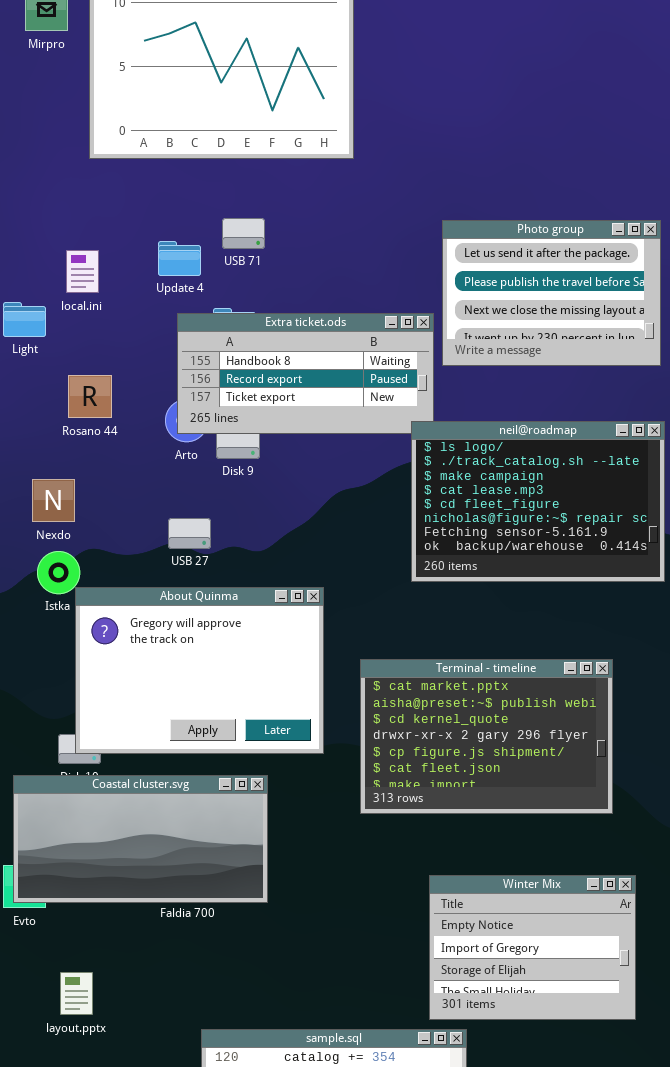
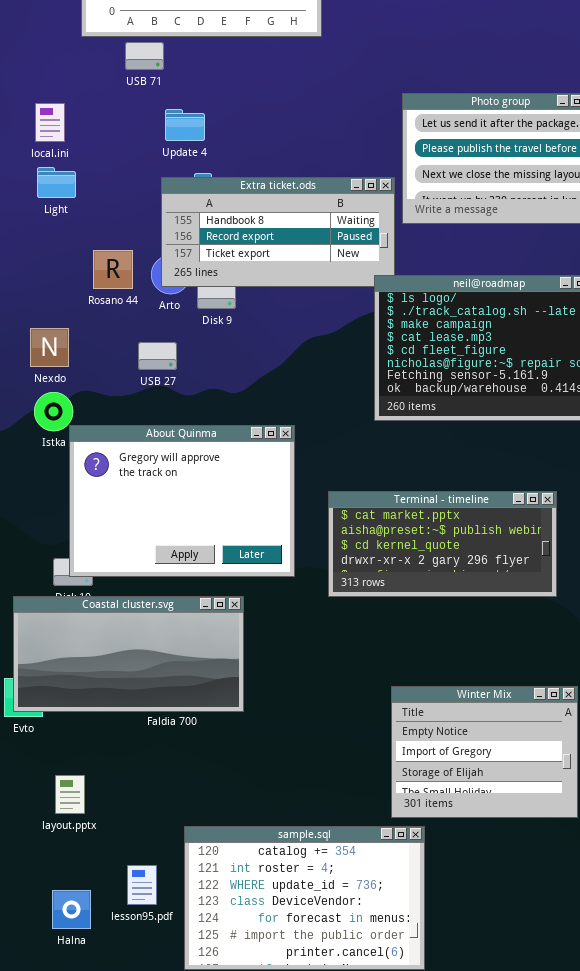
USB 71: [222,218,265,249] -> [125,42,164,70], moved
Update 4: [158,241,201,276] -> [165,109,205,141], moved
local.ini: [66,250,99,293] -> [35,103,65,142], moved
Light: [3,302,46,337] -> [37,167,76,198], moved
Rosano 44: [68,375,112,418] -> [93,250,133,289], moved
USB 27: [168,518,211,549] -> [138,342,177,370], moved
Terminal - timeline: [360,659,613,814] -> [328,491,557,597], resized

